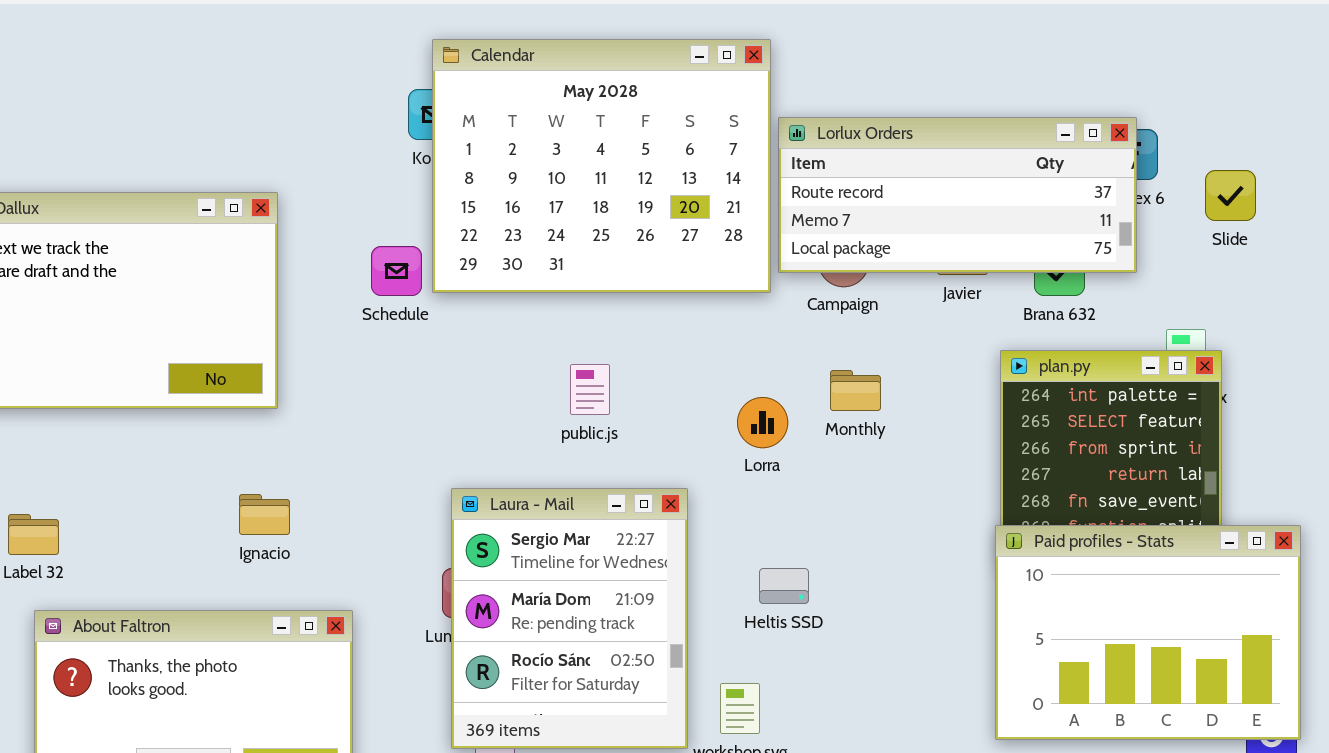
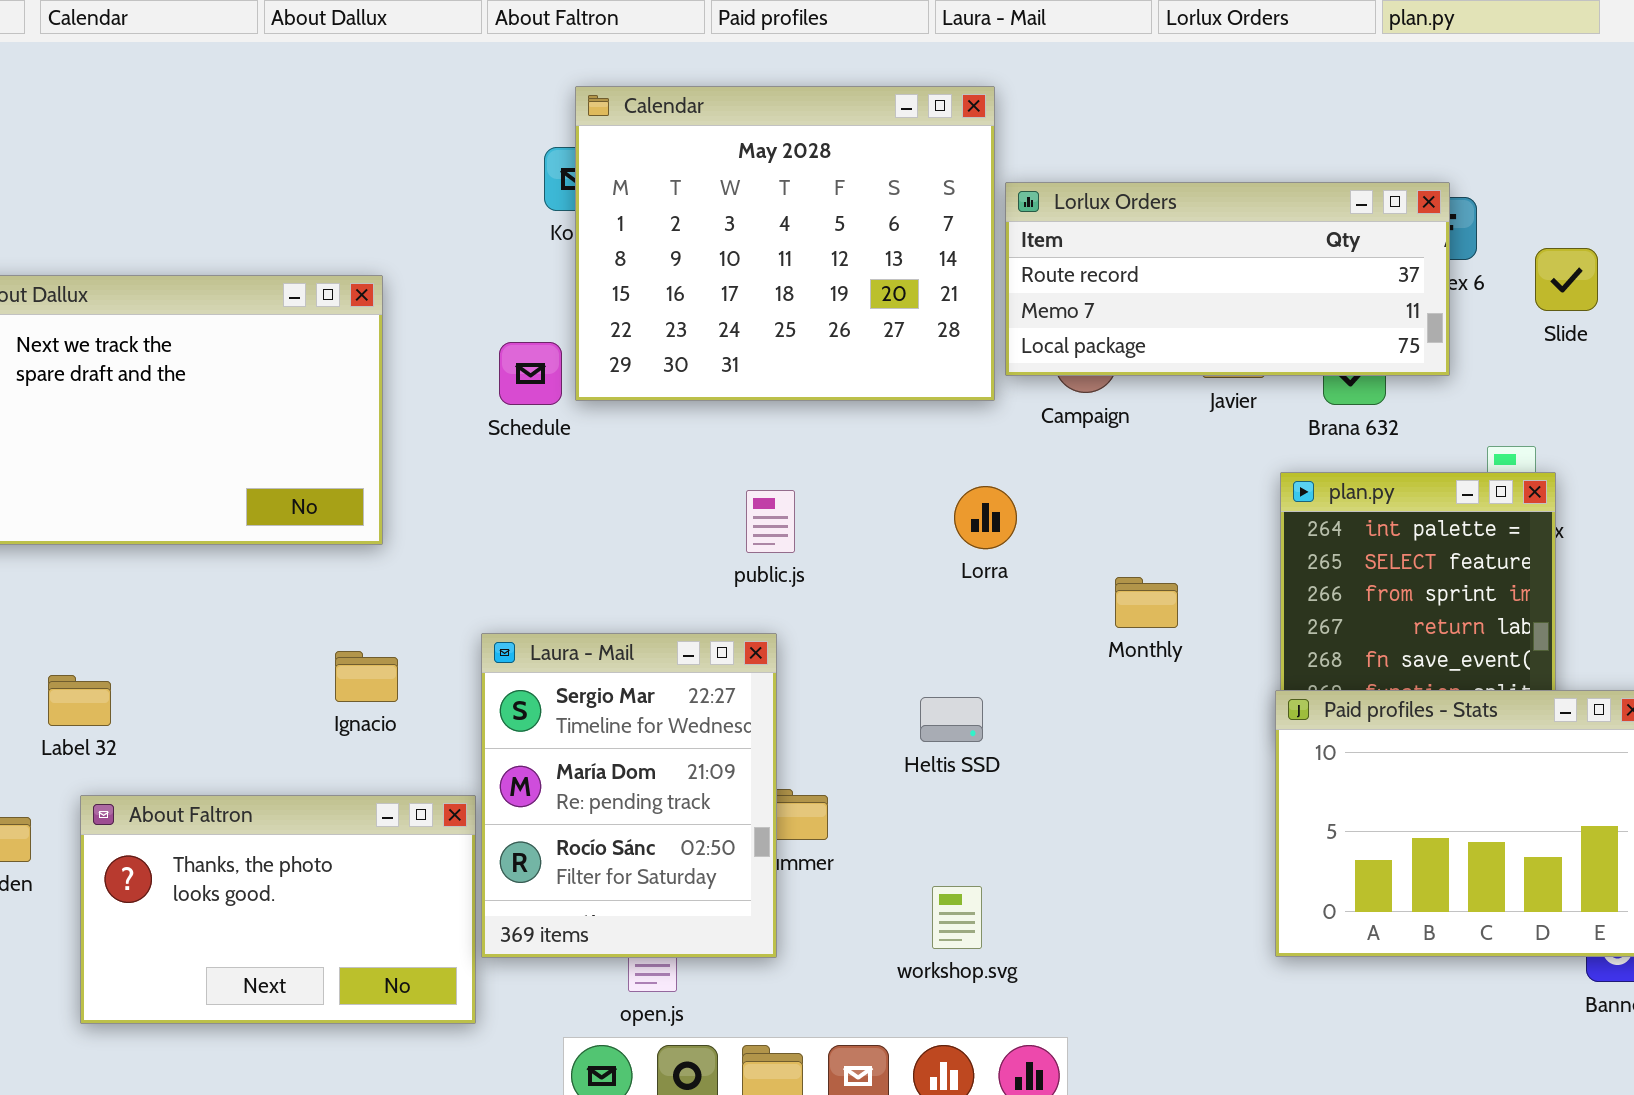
Monthly: [830,370,881,411] -> [1115,577,1178,628], moved
Lorra: [737,397,788,448] -> [954,486,1017,549], moved
Laura - Mail: [451,488,688,749] -> [481,633,777,958], moved
Heltis SSD: [759,568,809,604] -> [920,697,983,742], moved

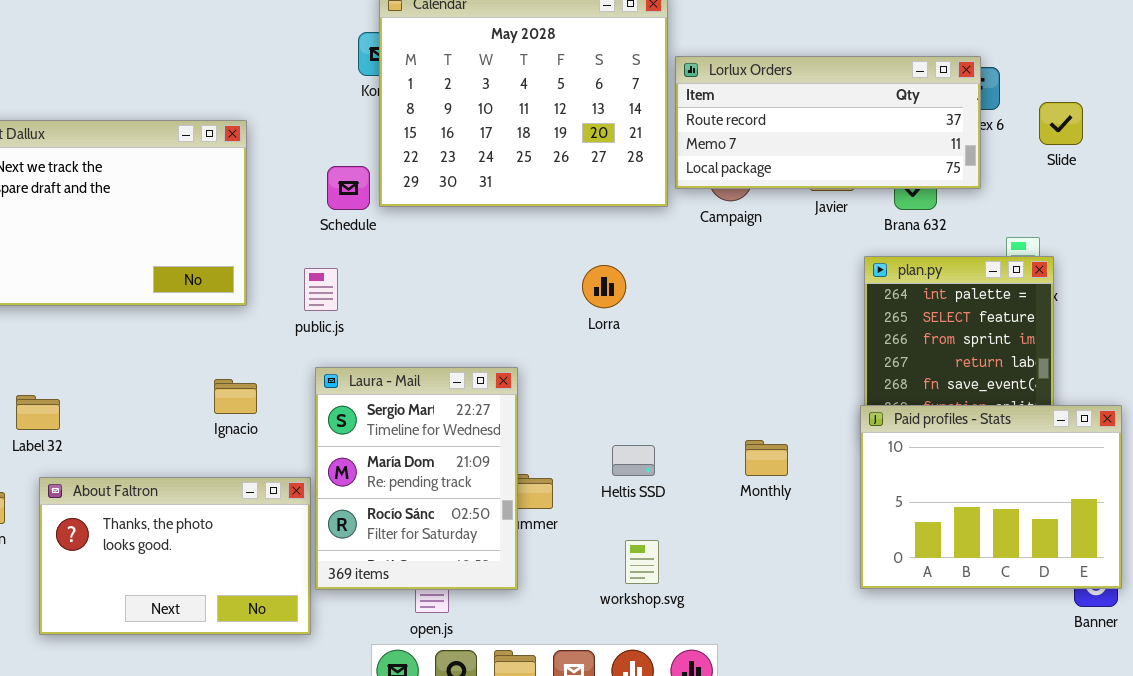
Lorra: [954,486,1017,549] -> [582,265,626,308], moved
public.js: [746,490,795,553] -> [304,268,338,311], moved
Monthly: [1115,577,1178,628] -> [745,440,788,476], moved
Heltis SSD: [920,697,983,742] -> [612,445,655,476], moved

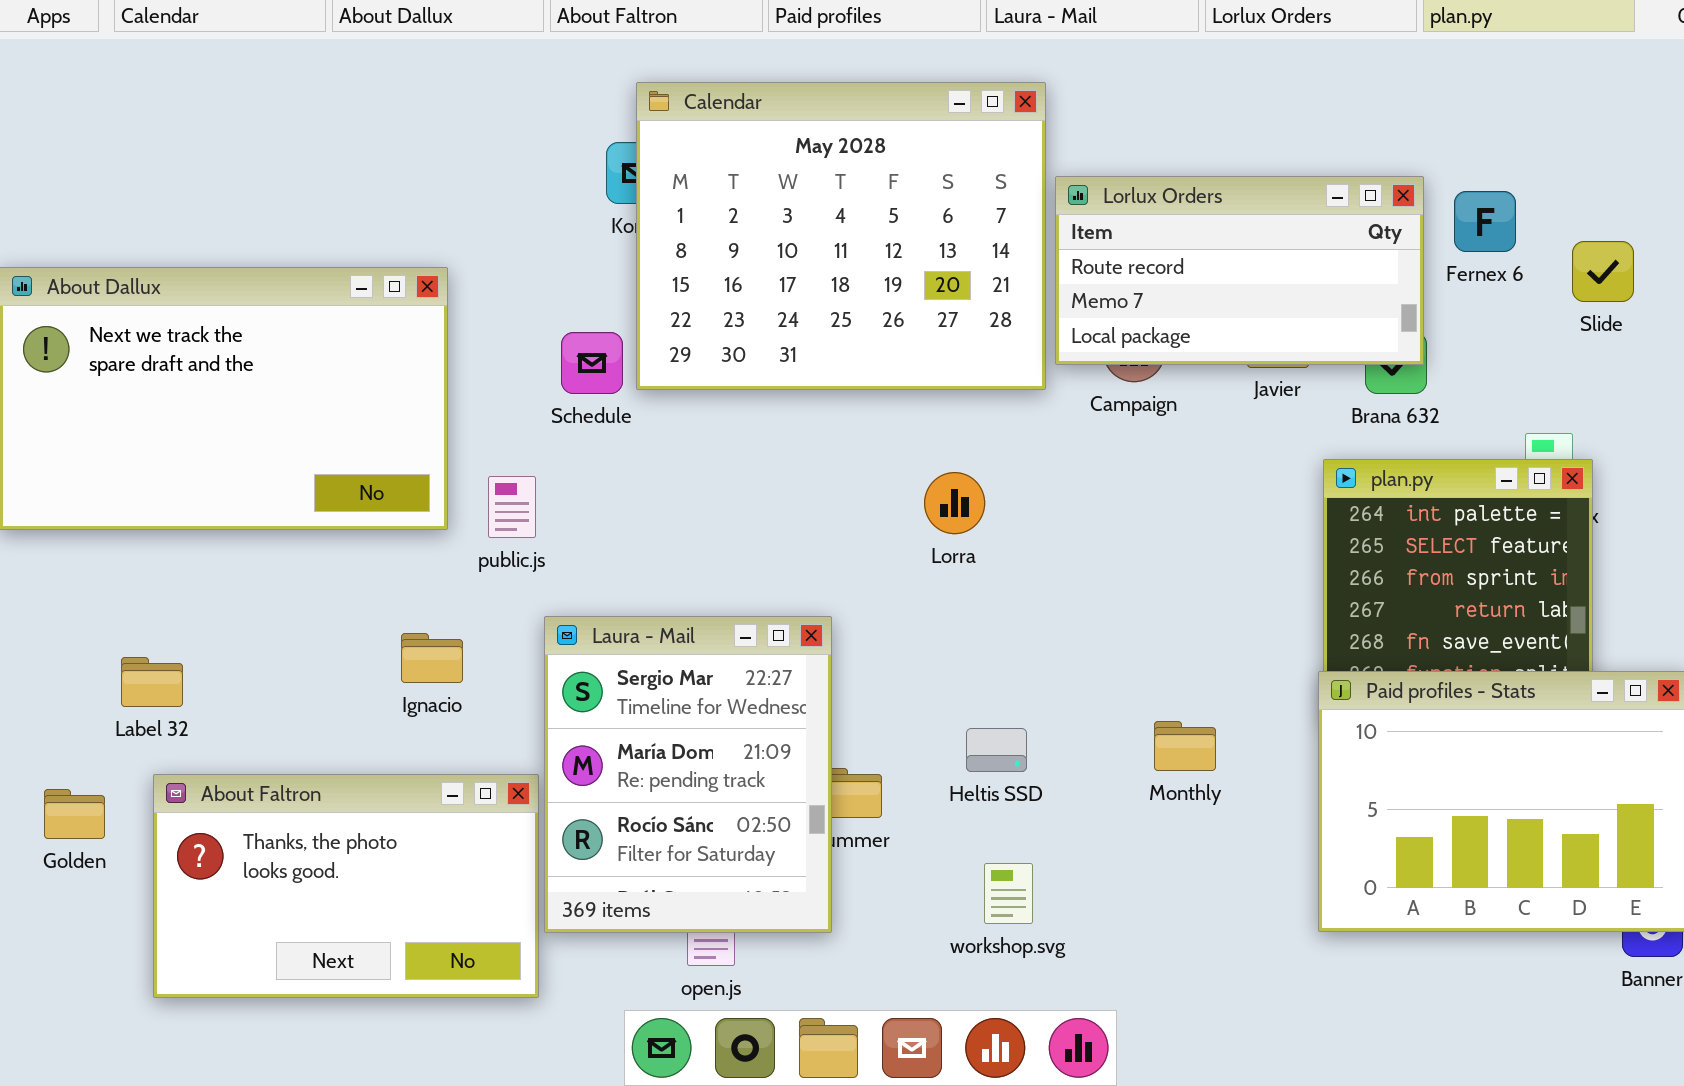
Lorlux Orders: [675,56,981,189] -> [1055,176,1424,365], resized
public.js: [304,268,338,311] -> [488,476,536,538], moved

